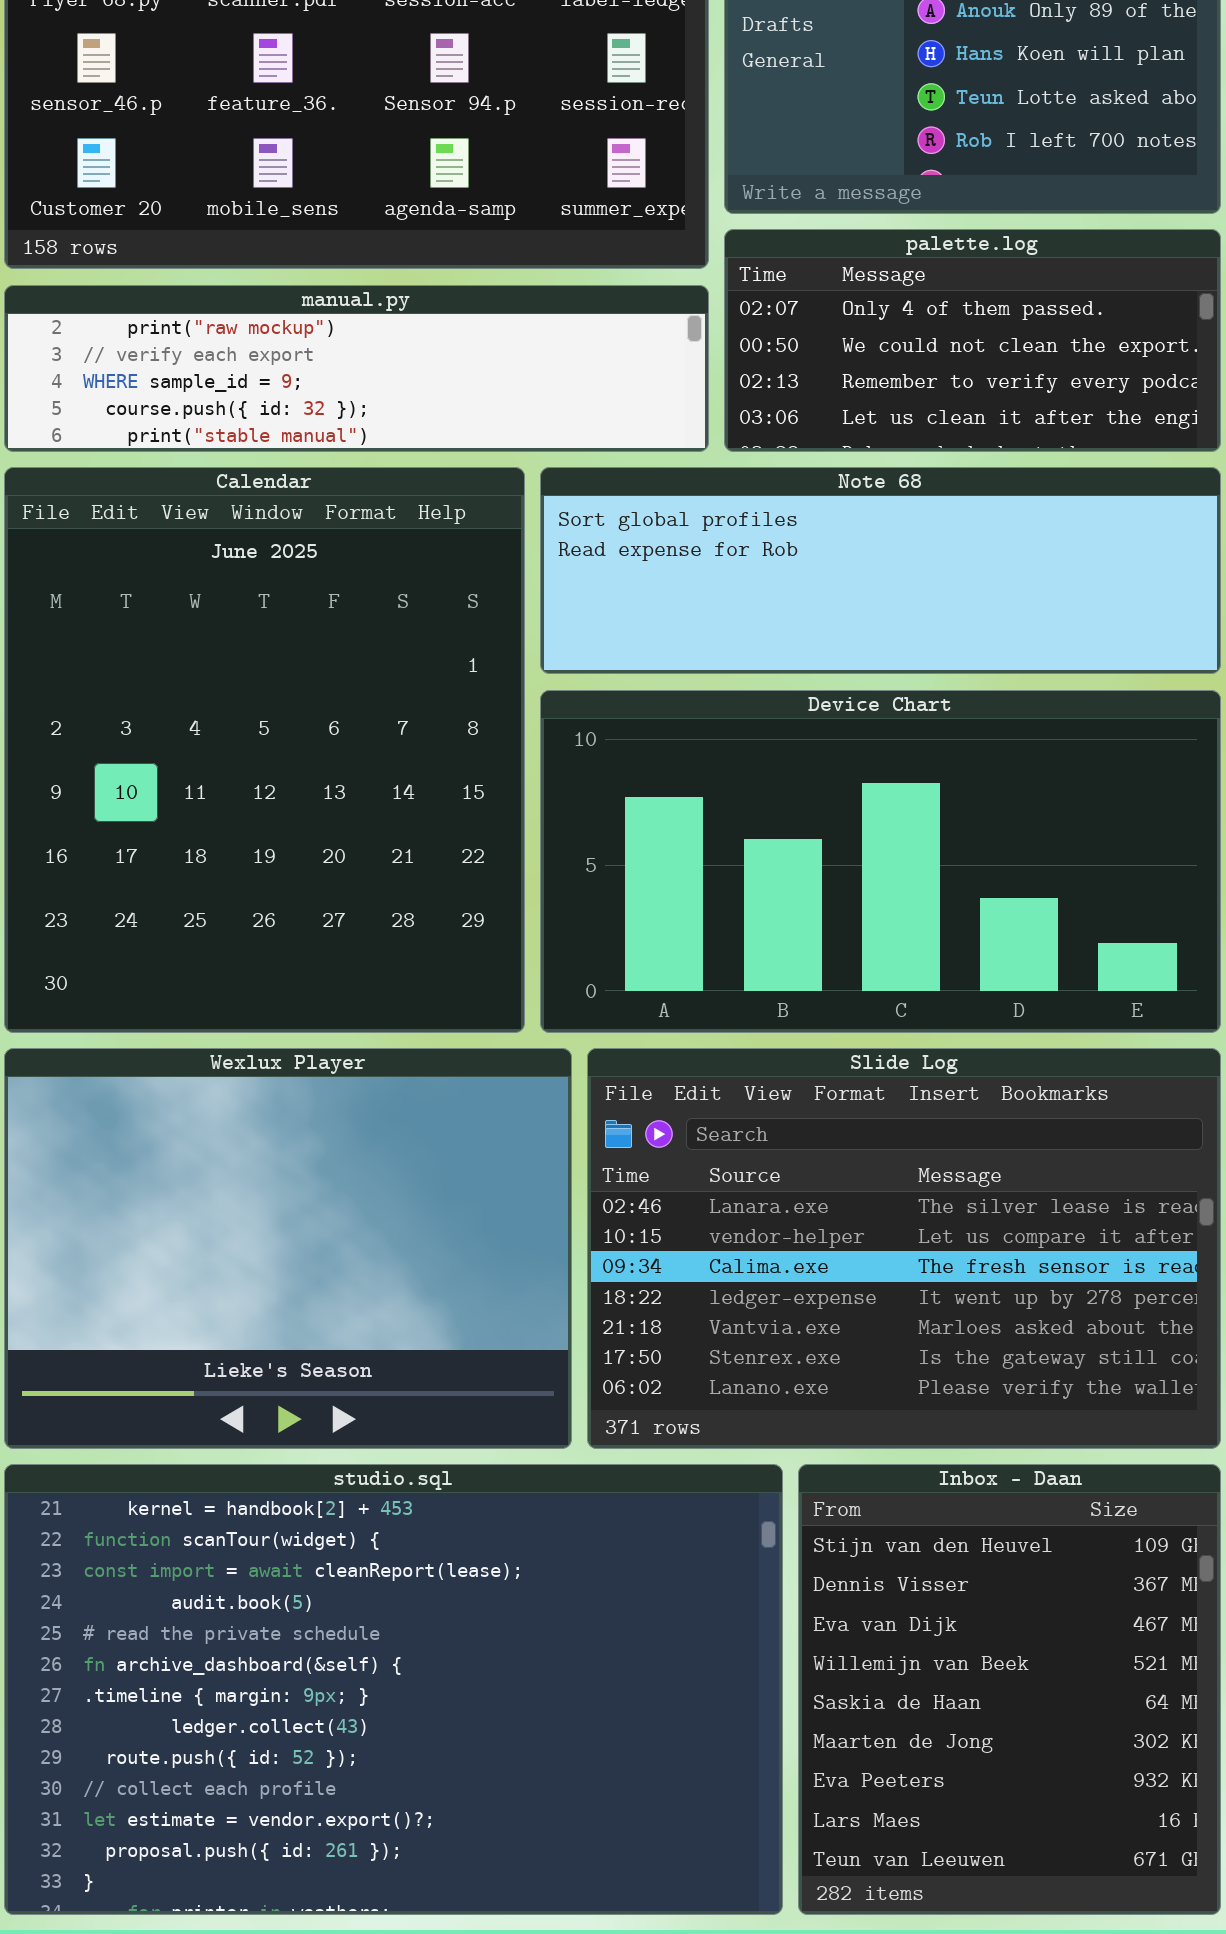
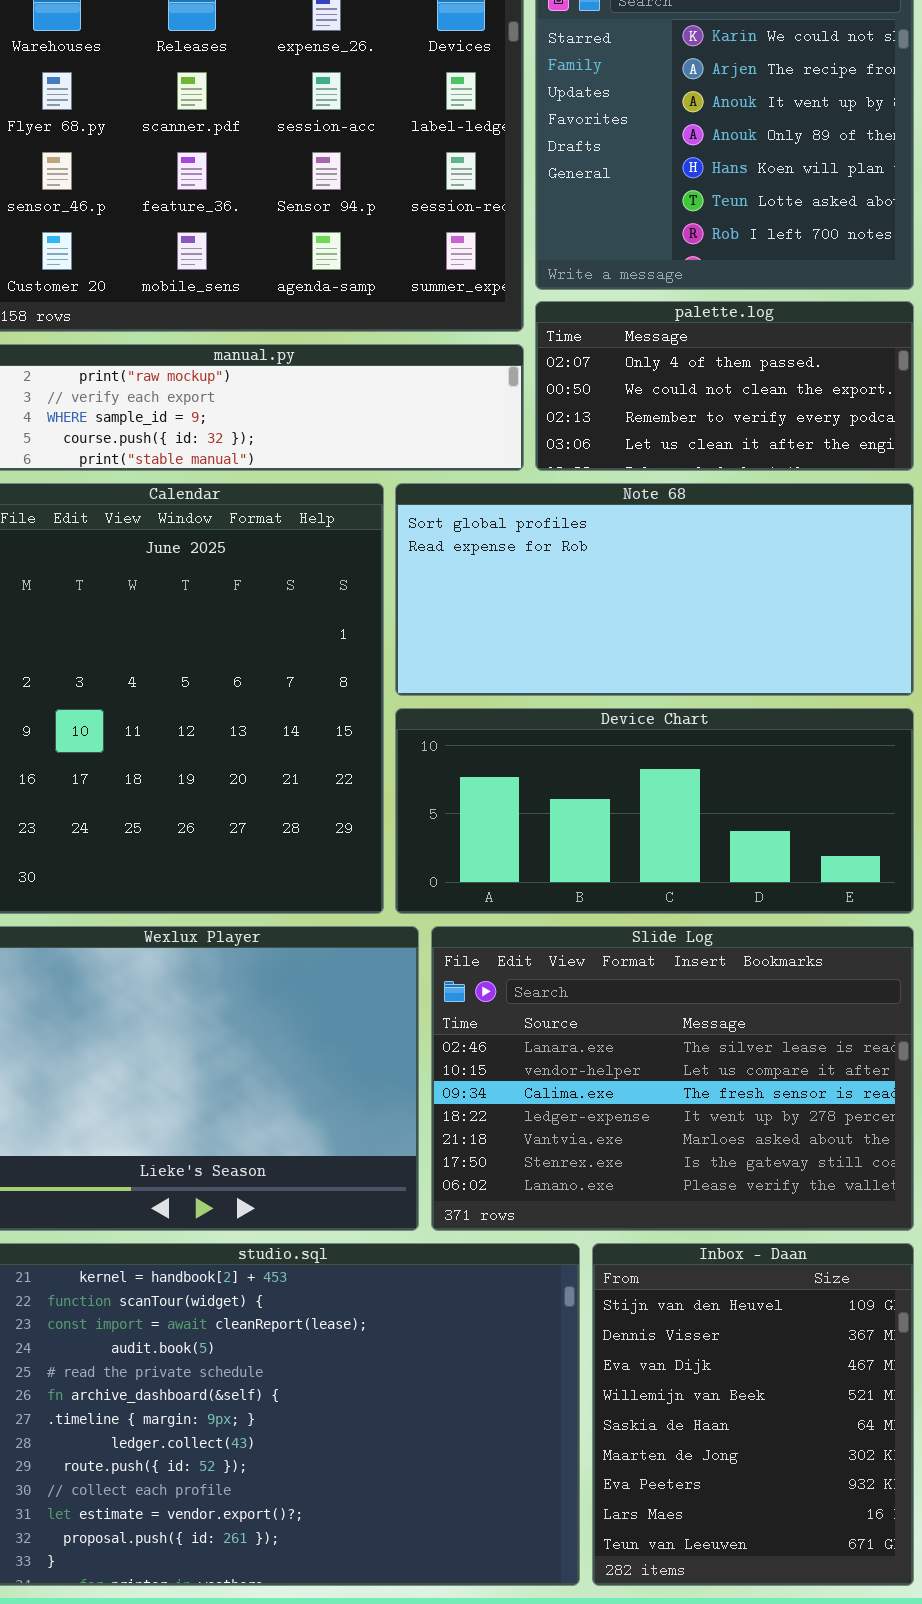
Note 68: [540,467,1221,674] -> [395,483,914,696], resized
Device Chart: [540,690,1221,1033] -> [395,708,914,914], resized

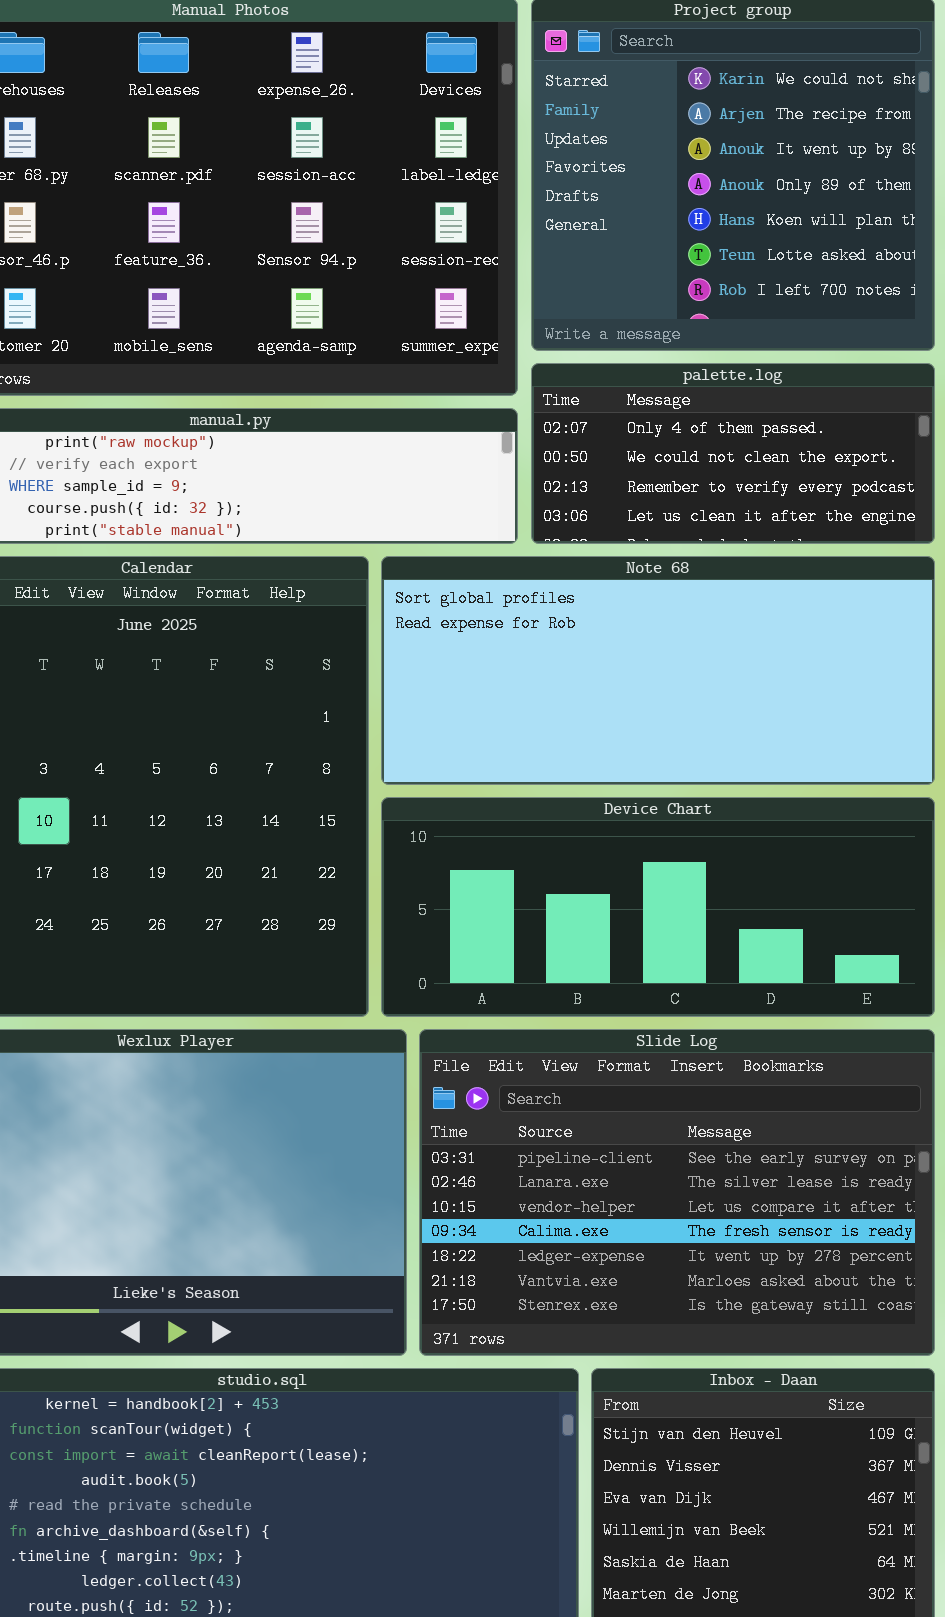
Slide Log: [431,926,914,1231] -> [419,1029,935,1356], scrolled up 1 row

